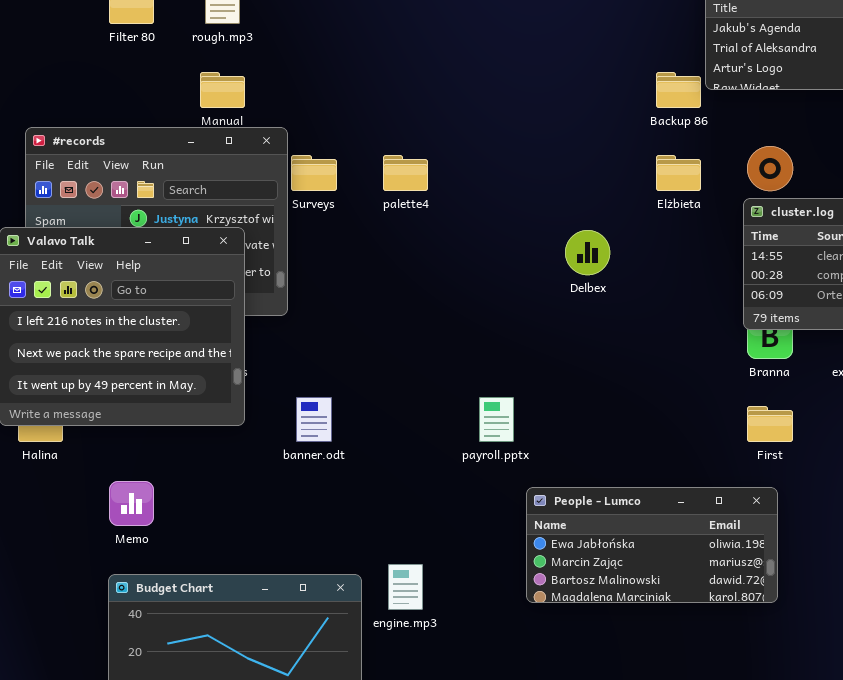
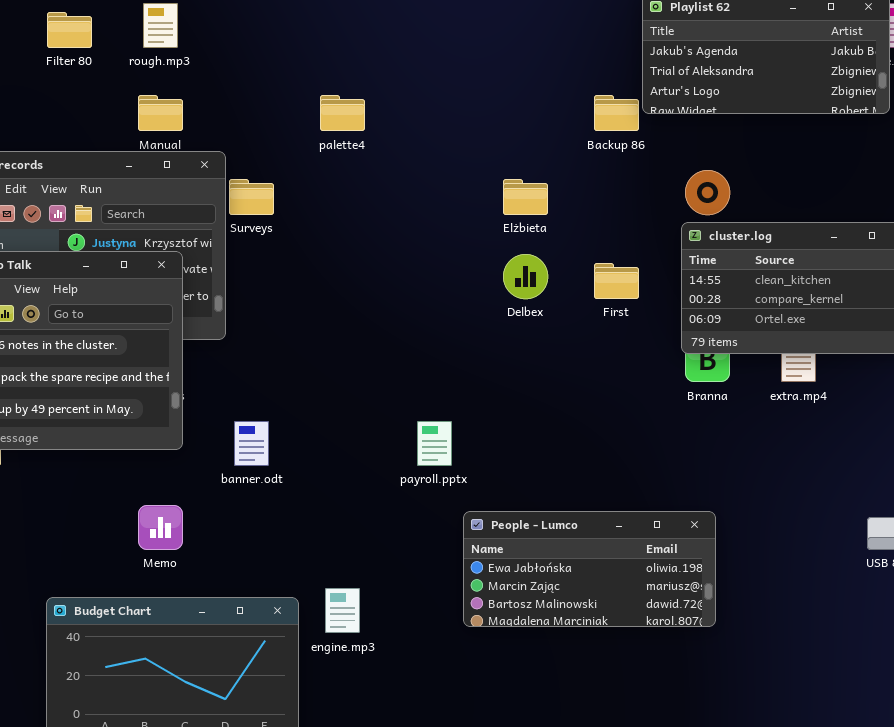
palette4: [383,155,428,191] -> [320,95,365,131], moved
Elżbieta: [656,155,701,191] -> [503,179,548,215], moved
First: [747,406,793,442] -> [594,263,639,299], moved
Memo: [109,481,154,526] -> [138,505,183,550], moved

